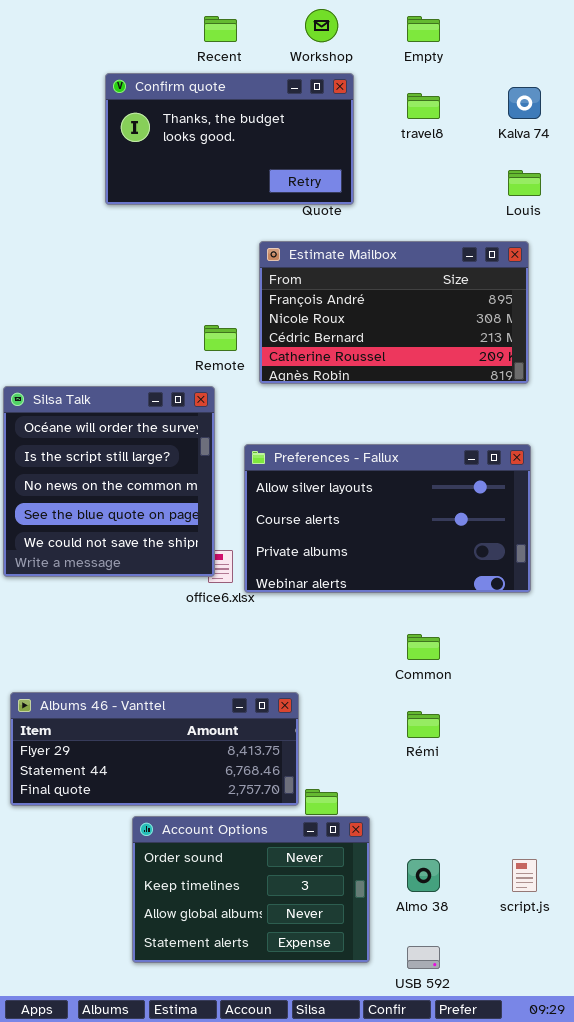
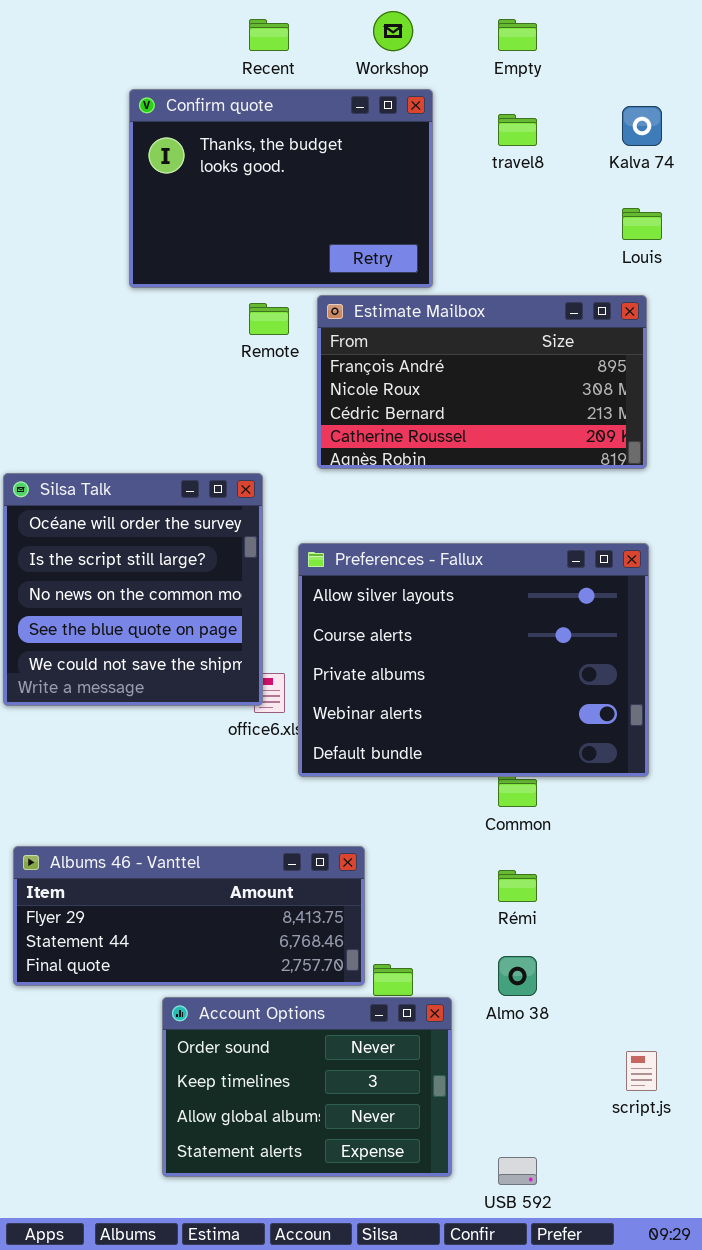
Confirm quote: [105,73,354,205] -> [129,89,433,288], resized
Remote: [204,325,237,351] -> [249,303,289,335], moved
Preferences - Fallux: [244,444,531,593] -> [298,543,649,777], resized
Almo 38: [407,859,440,892] -> [498,956,537,996], moved

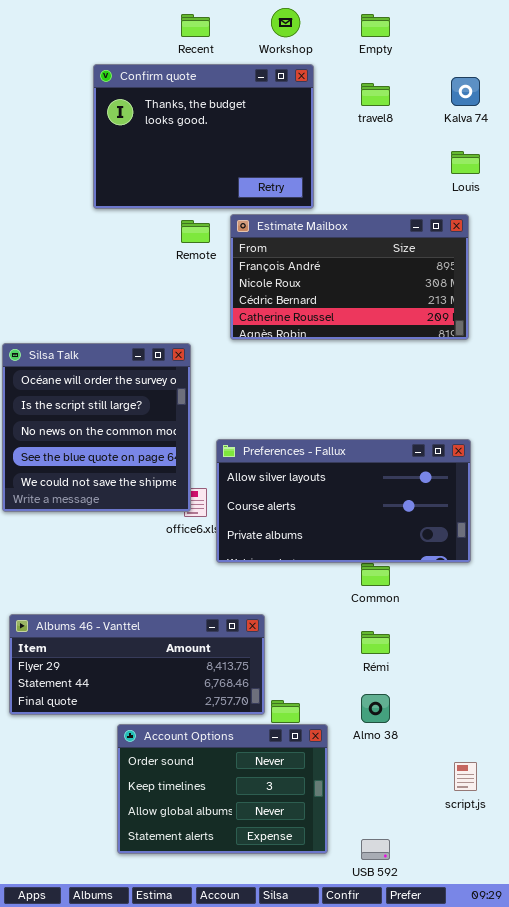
Preferences - Fallux: [298,543,649,777] -> [216,439,471,563], resized

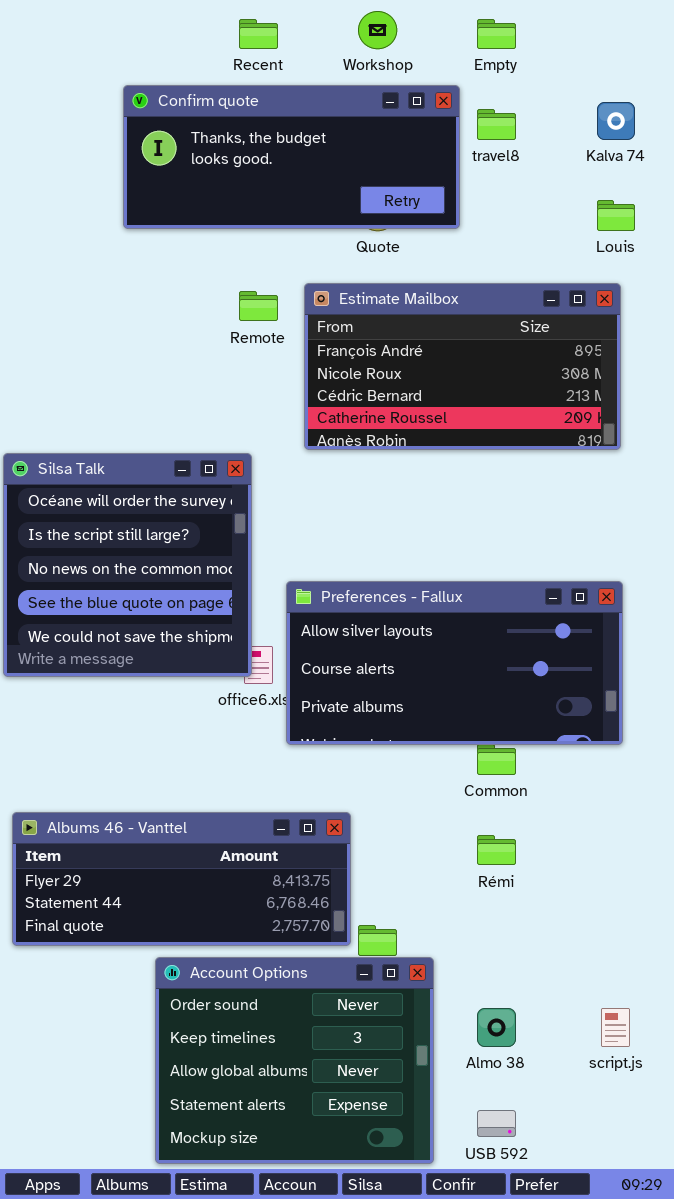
Confirm quote: [93,64,314,209] -> [123,85,460,229], resized
Almo 38: [361,694,390,723] -> [477,1008,516,1047], moved
Account Options: [117,724,328,854] -> [155,957,434,1164], resized

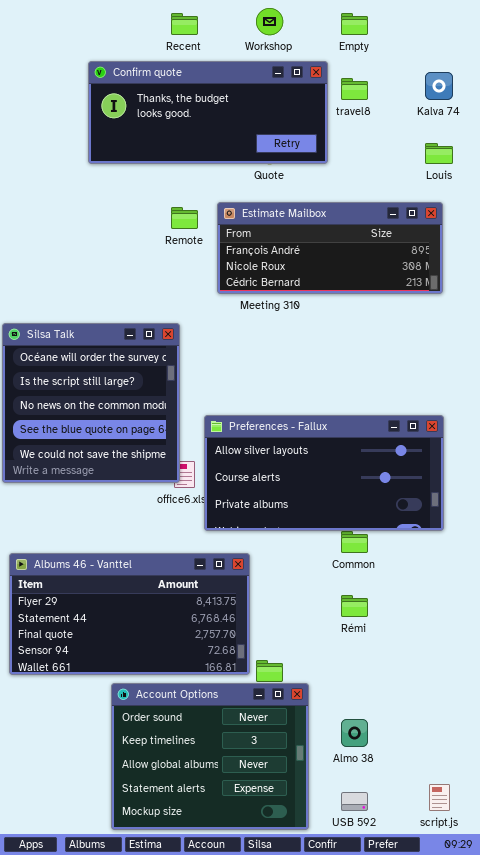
Estimate Mailbox: [304,283,621,450] -> [217,202,443,294], resized
Albums 46 - Vanttel: [12,812,351,946] -> [9,553,250,675], resized
script.js: [601,1008,630,1047] -> [429,784,450,811], moved

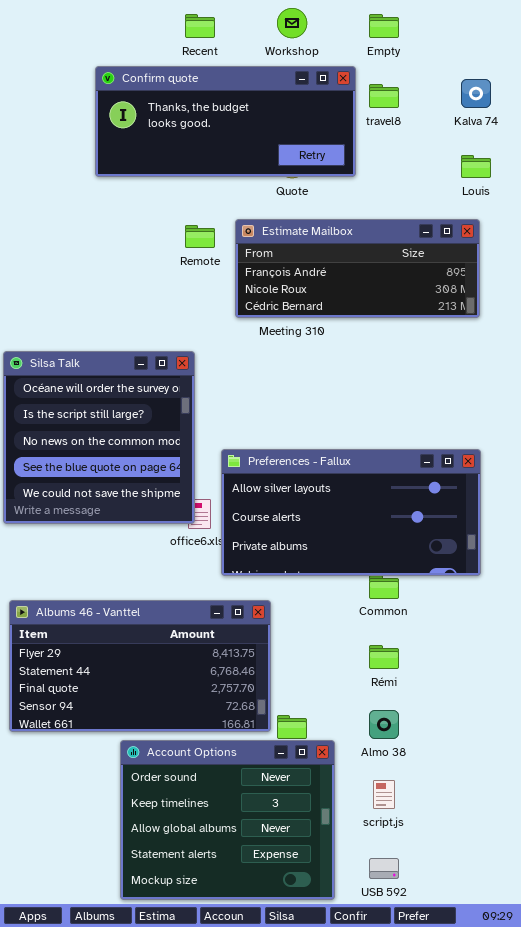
Almo 38: [341,719,368,747] -> [369,710,399,739], moved
script.js: [429,784,450,811] -> [373,780,395,809], moved

